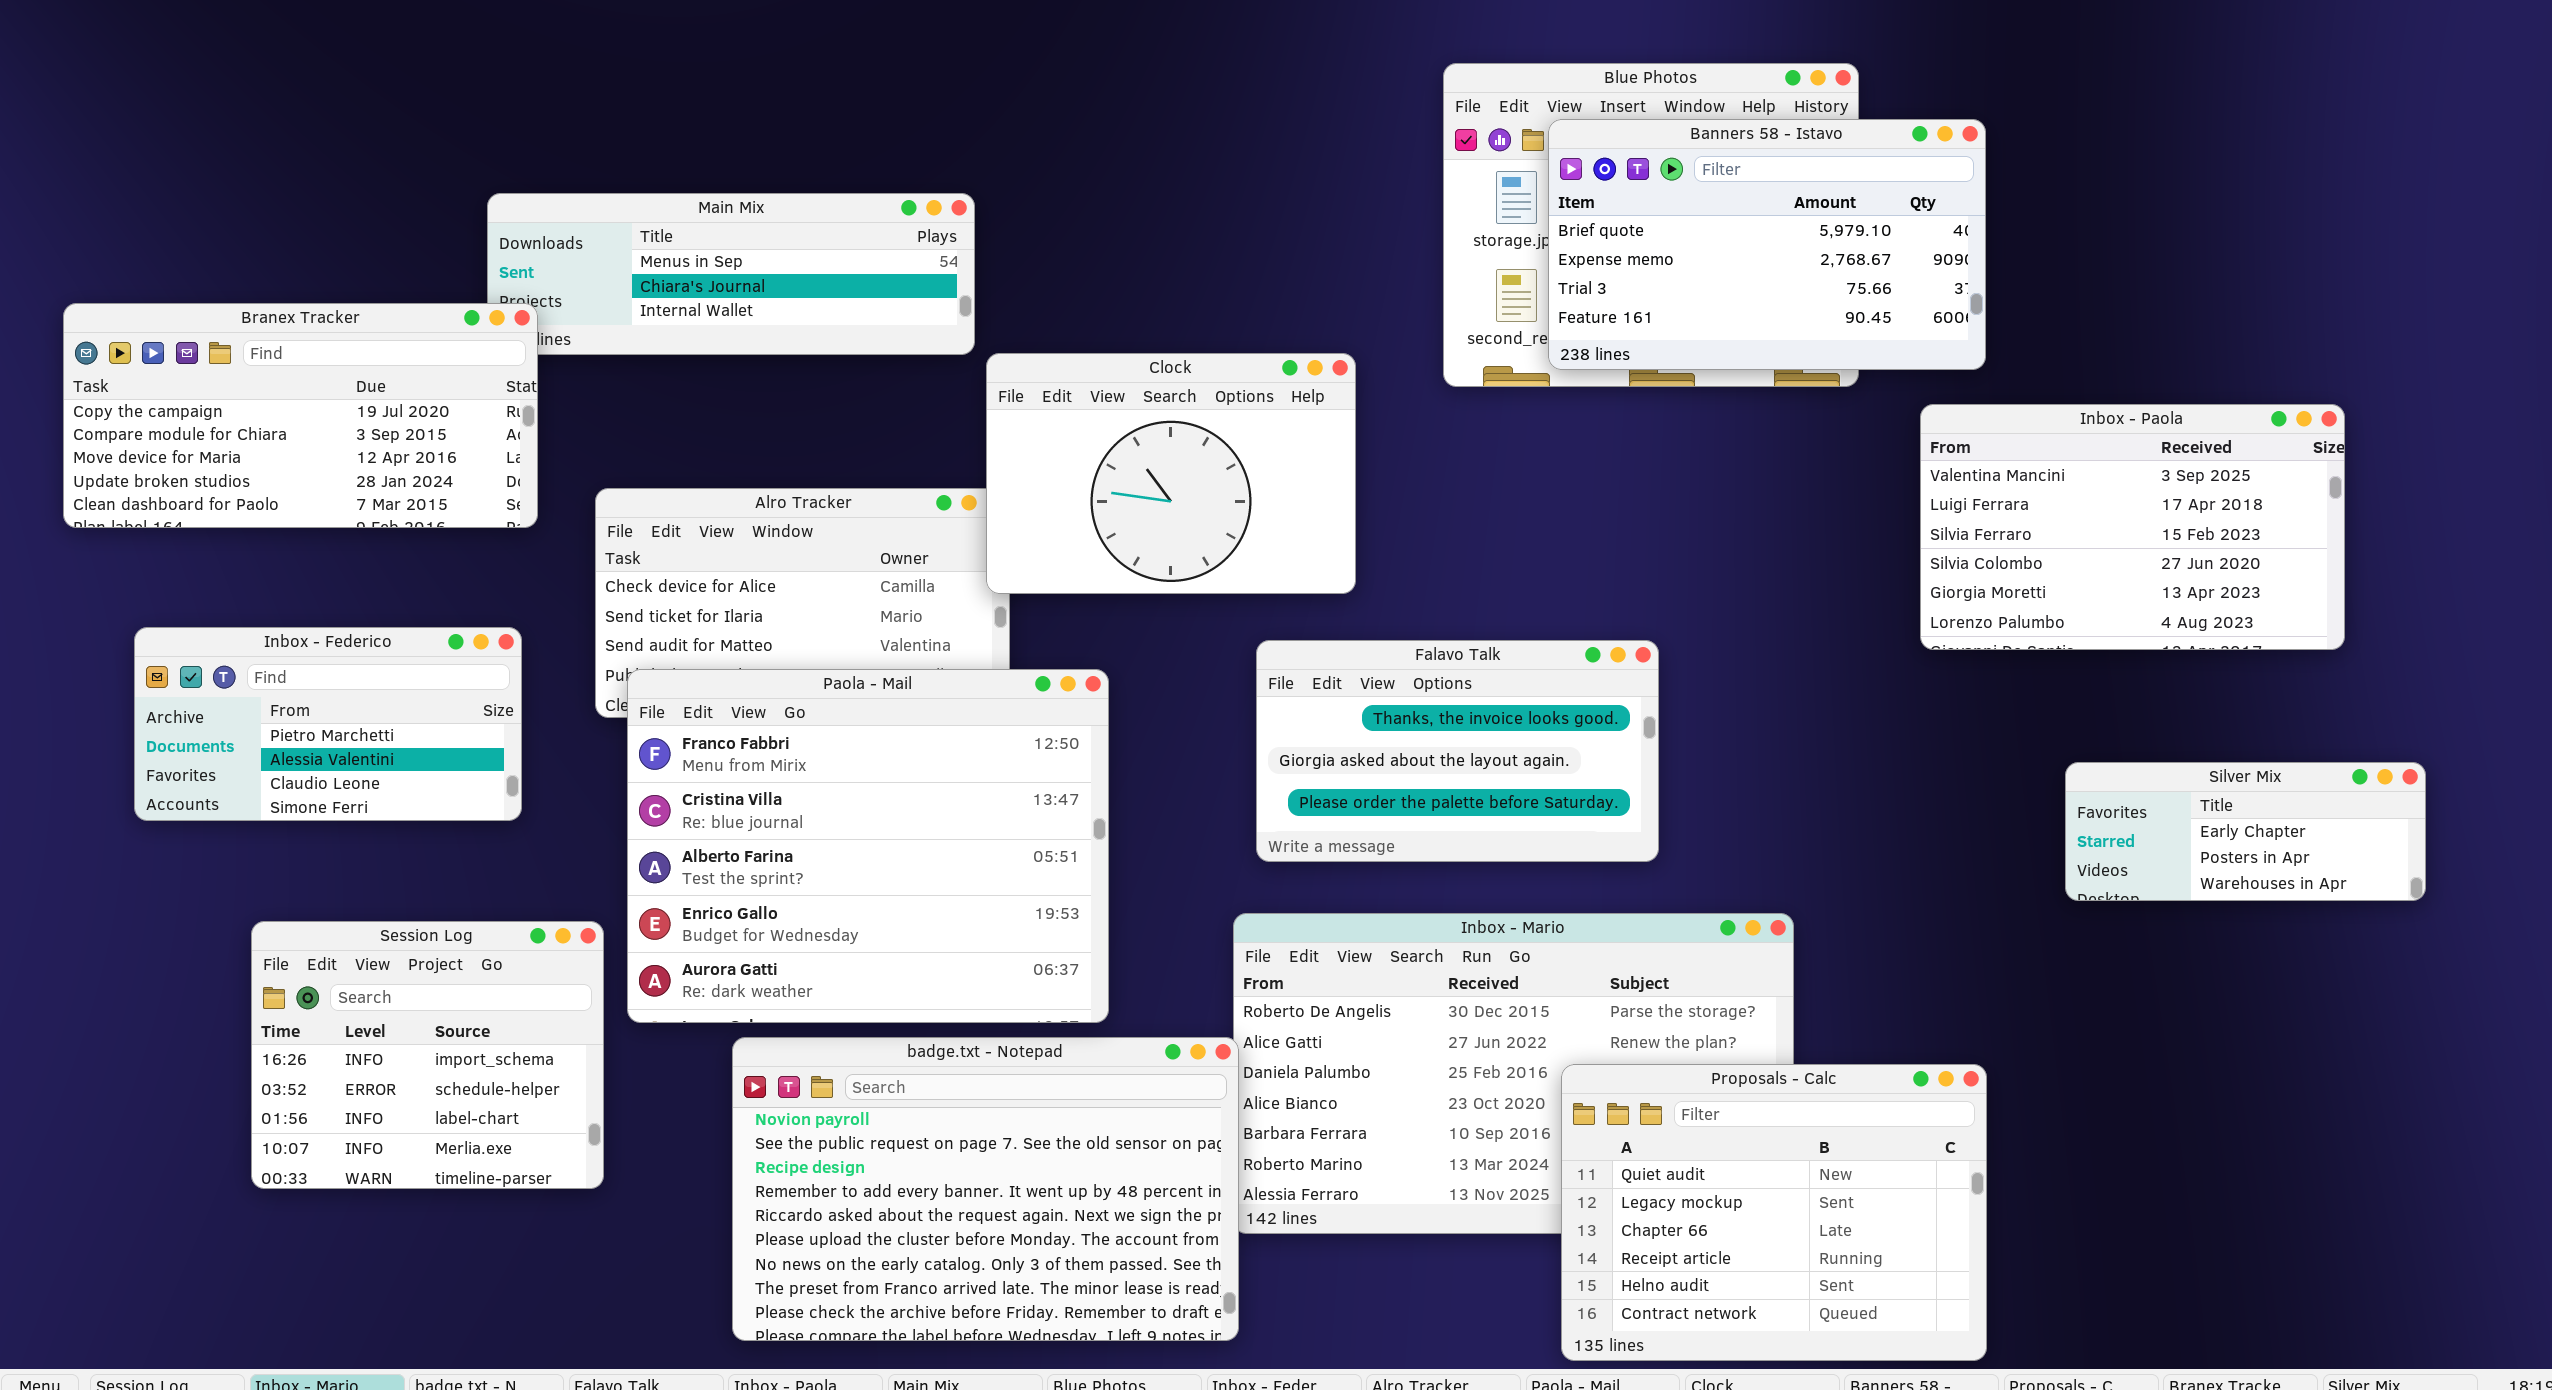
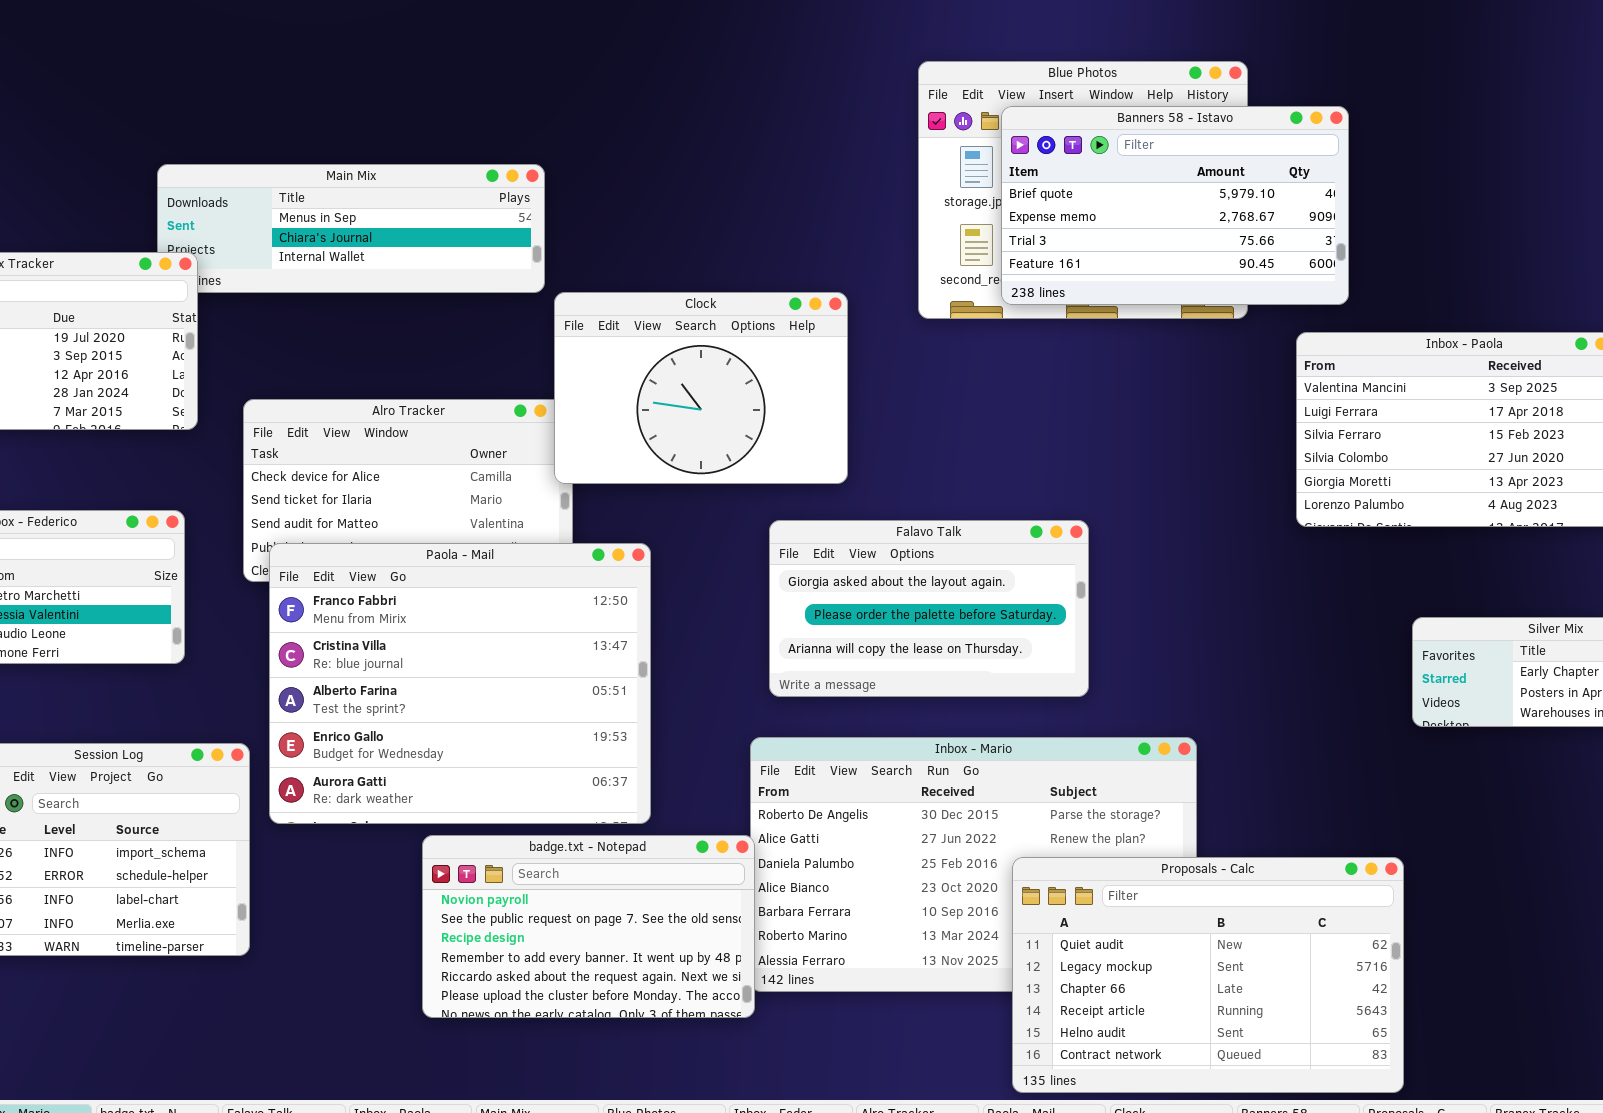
Falavo Talk: [1256,640,1659,862] -> [769,520,1089,697], scrolled down 1 row
badge.txt - Notepad: [732,1037,1239,1341] -> [422,835,755,1018], resized
Proposals - Calc: [1561,1064,1987,1361] -> [1012,857,1404,1093], resized

